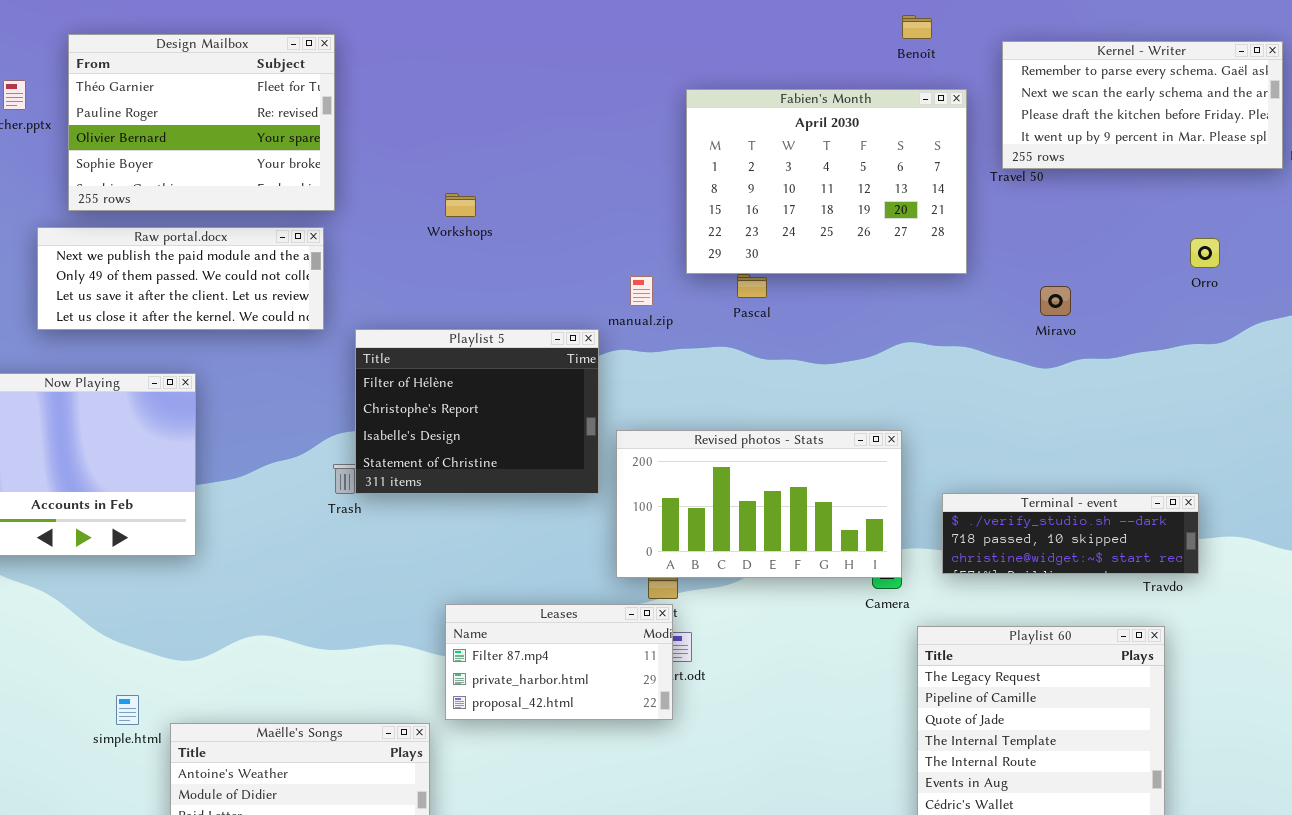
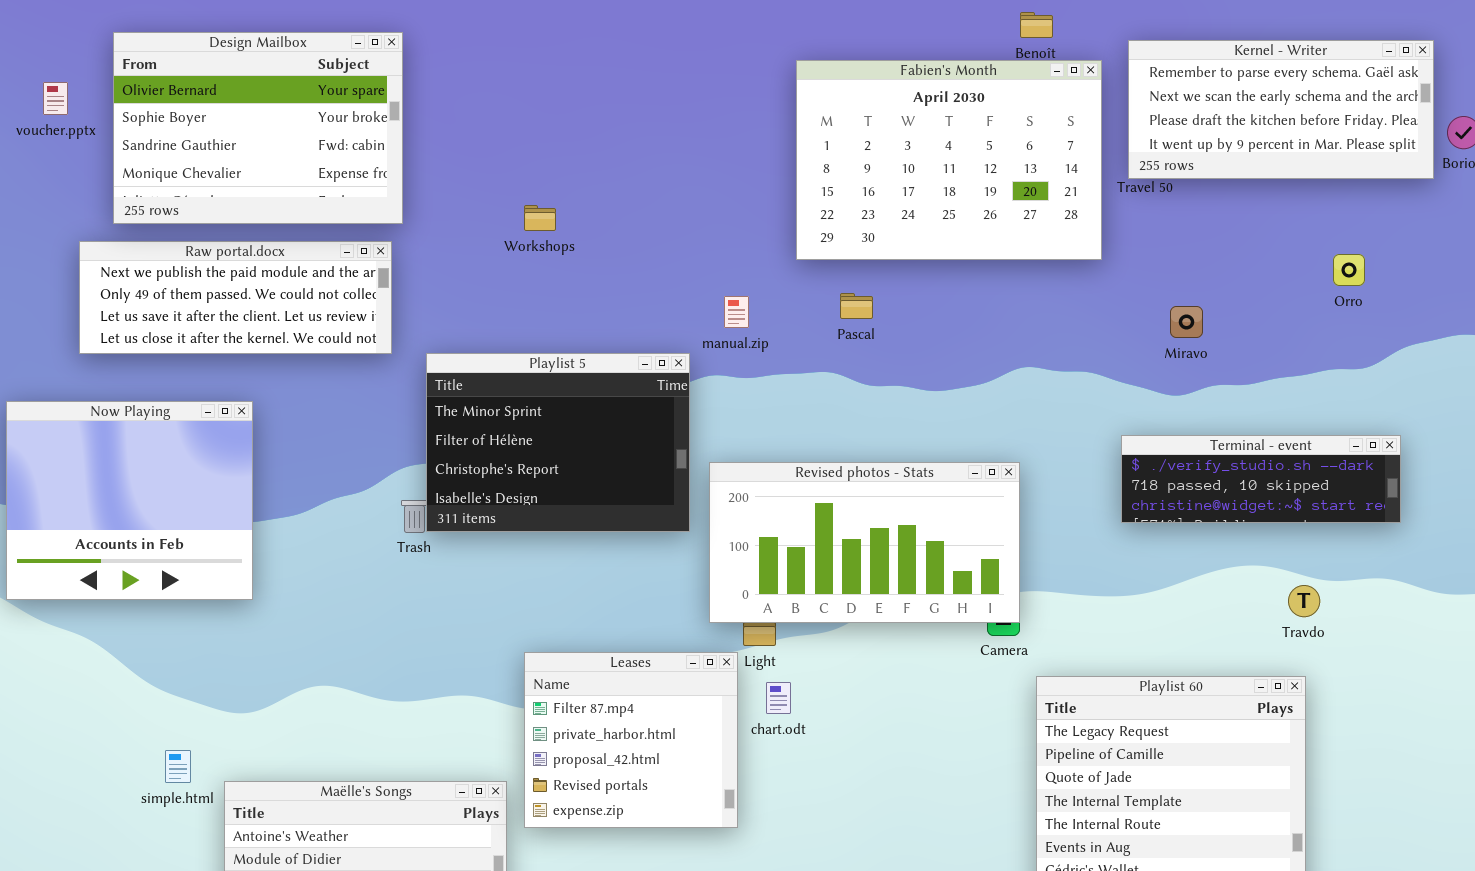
Design Mailbox: [68,34,335,211] -> [113,32,403,224], scrolled down 2 rows
Fabien's Month: [686,89,967,274] -> [796,60,1102,260], moved
Playlist 5: [355,329,599,494] -> [426,353,690,532], scrolled up 1 row
Terminal - event: [942,493,1199,574] -> [1121,435,1401,523], moved
Leases: [445,604,673,720] -> [524,652,738,828], resized

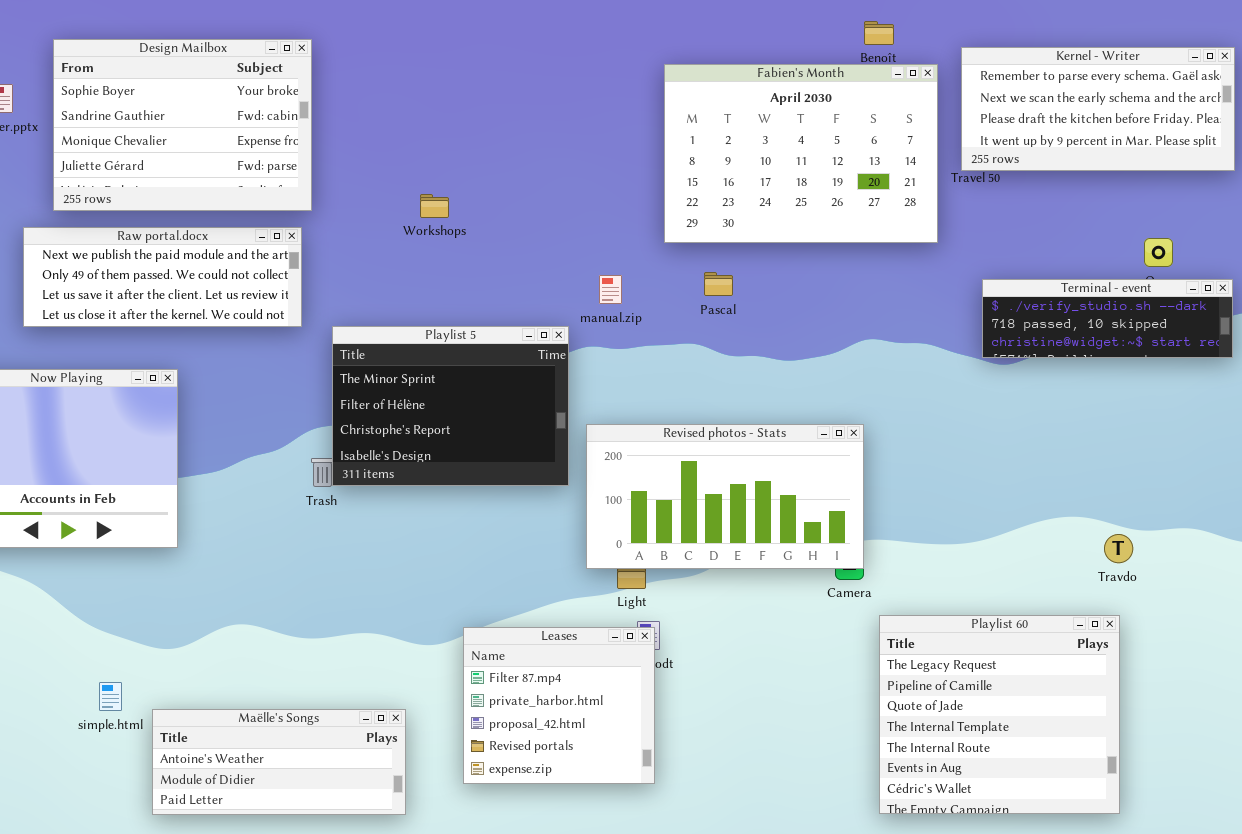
Design Mailbox: [113,32,403,224] -> [53,39,312,211], scrolled down 1 row
Terminal - event: [1121,435,1401,523] -> [982,279,1233,358], moved
Leases: [524,652,738,828] -> [463,627,655,784], moved

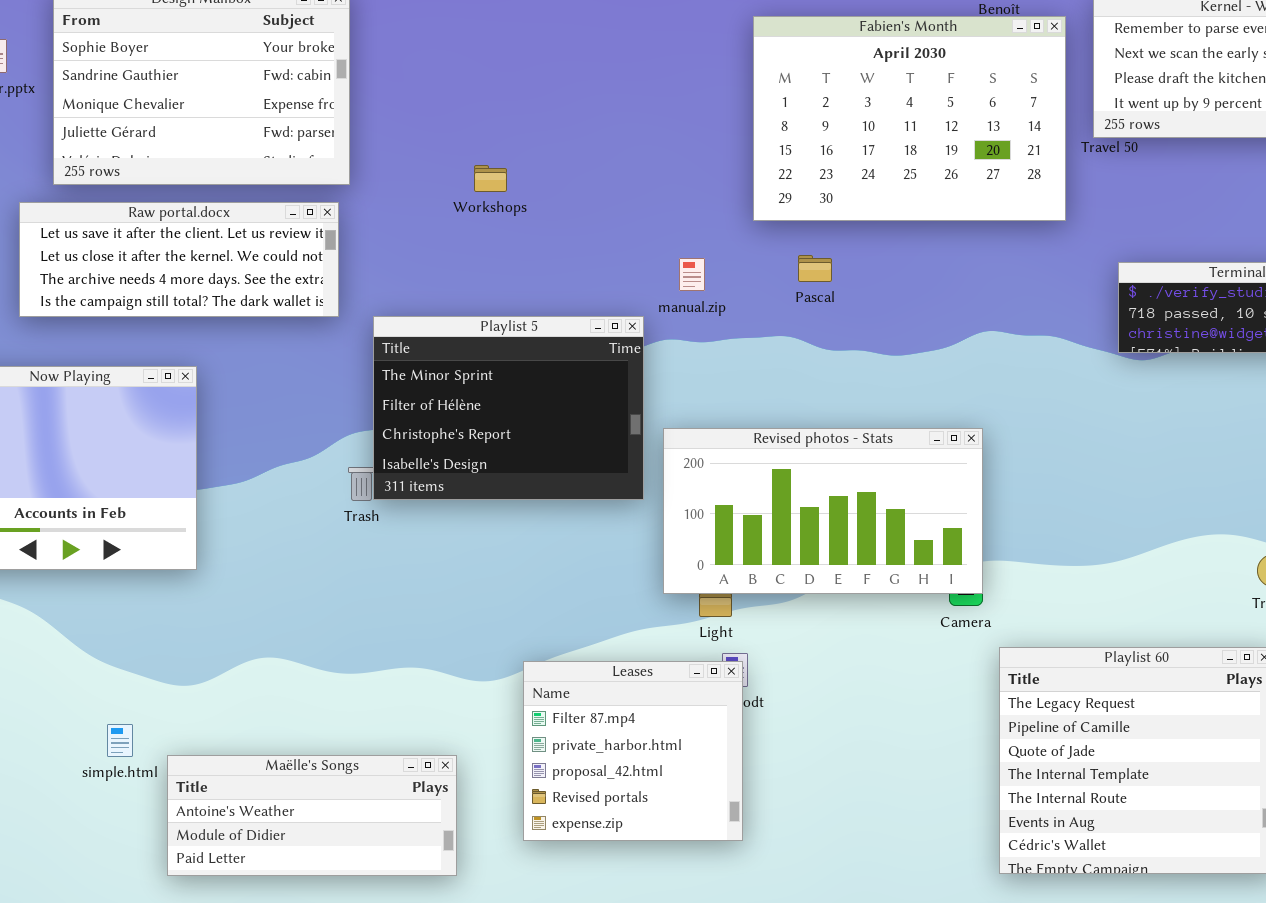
Raw portal.docx: [23,227,302,327] -> [19,202,339,317], scrolled down 2 rows

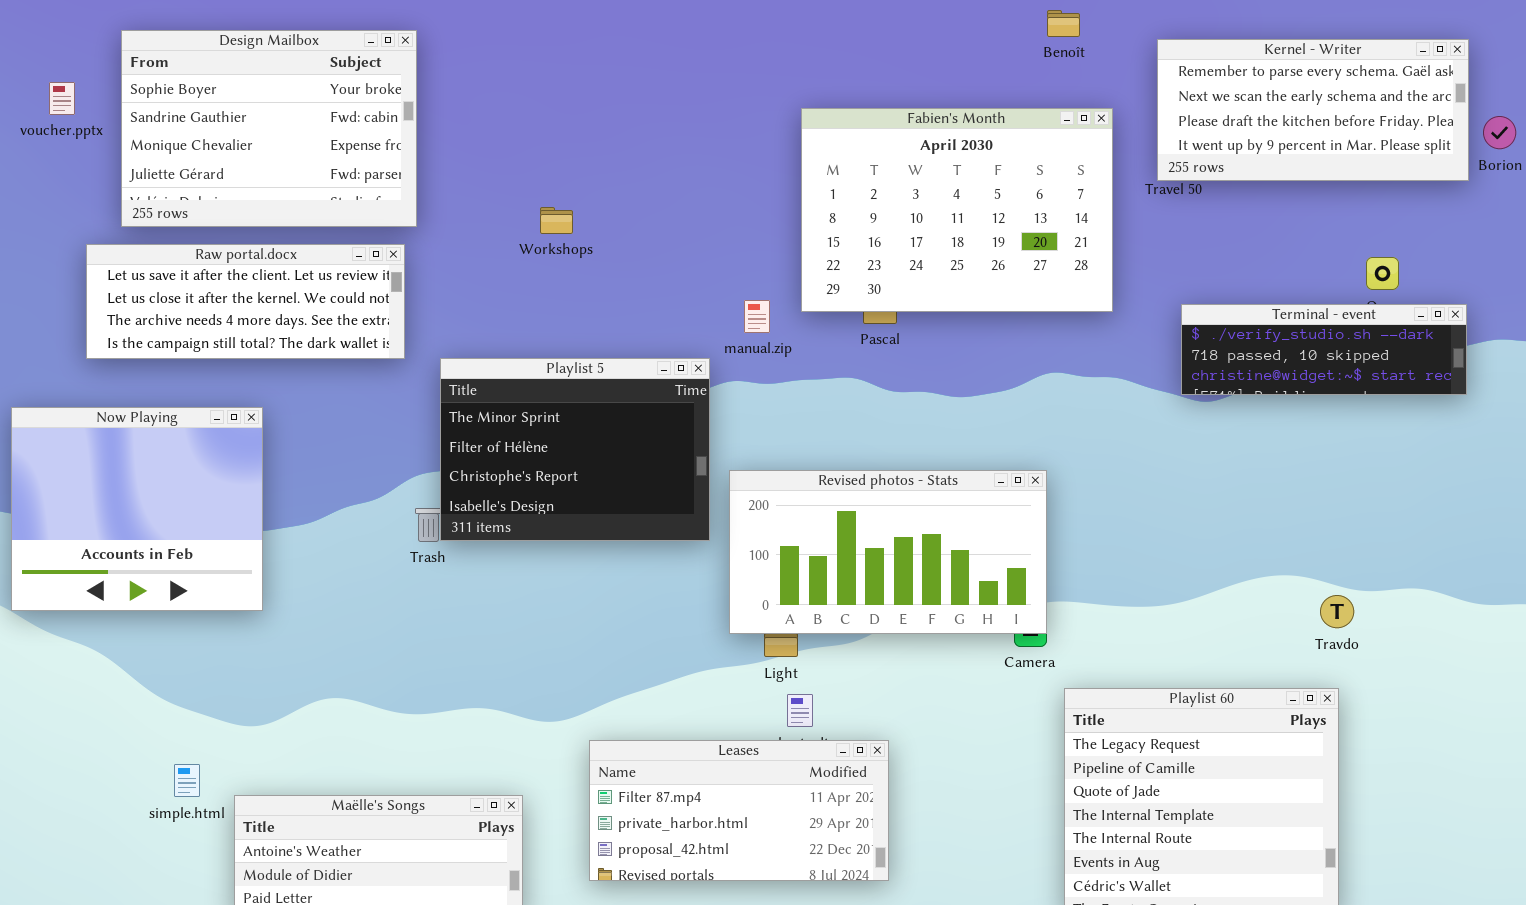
Fabien's Month: [753,16,1066,221] -> [801,108,1113,312], moved
Leases: [523,661,743,841] -> [589,740,889,881], resized

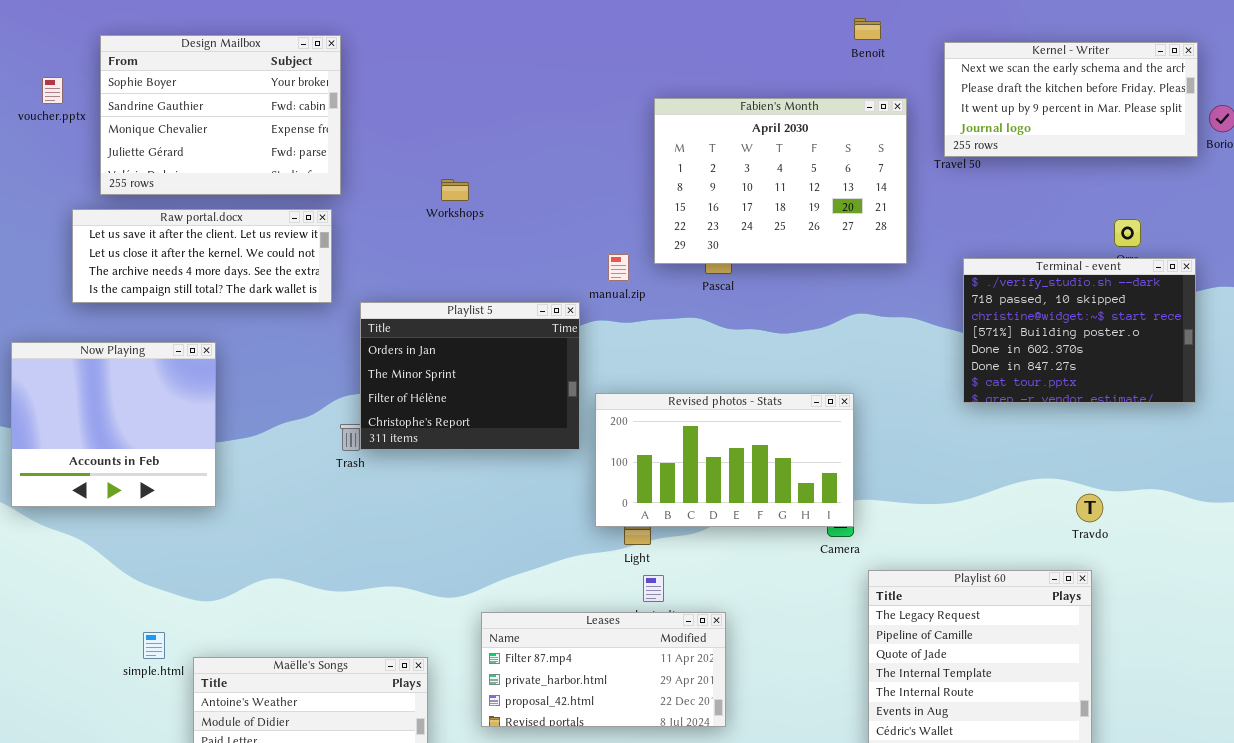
Kernel - Writer: [1157,39,1469,181] -> [944,42,1198,157], scrolled down 1 row
Terminal - event: [1181,304,1467,395] -> [963,258,1196,403], resized
Playlist 5: [440,358,710,541] -> [360,302,580,450], scrolled up 1 row

